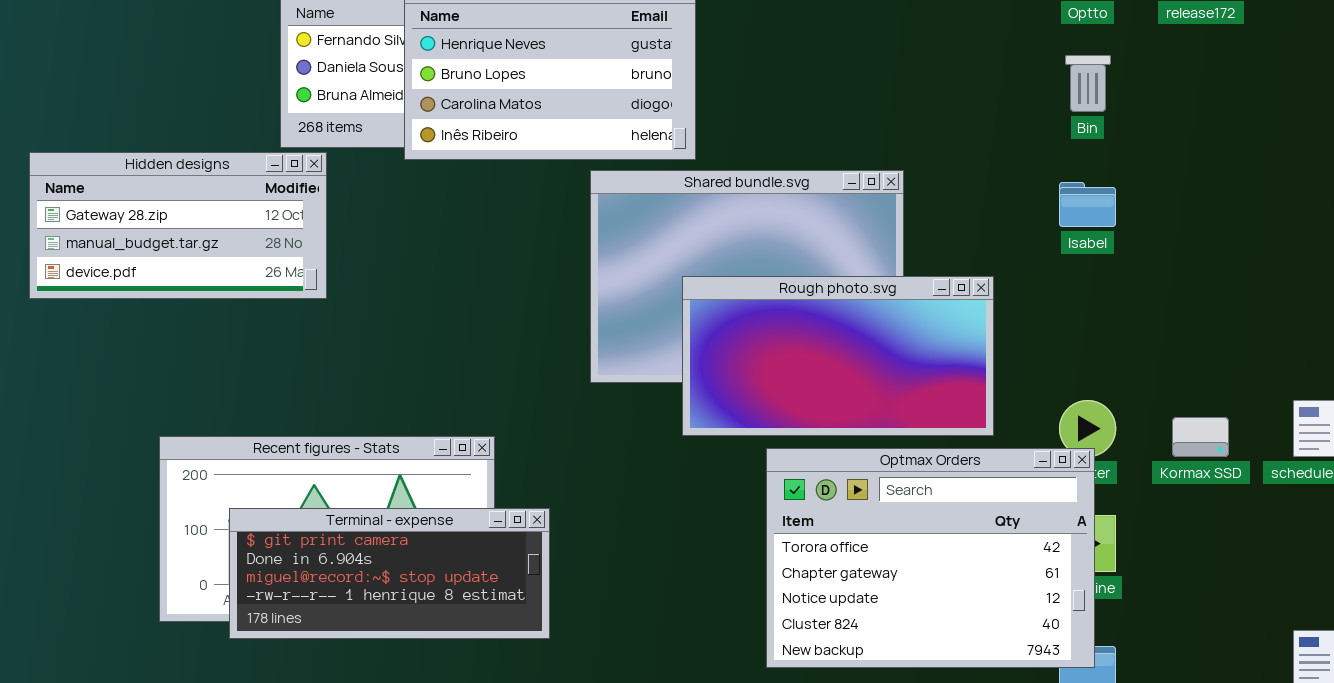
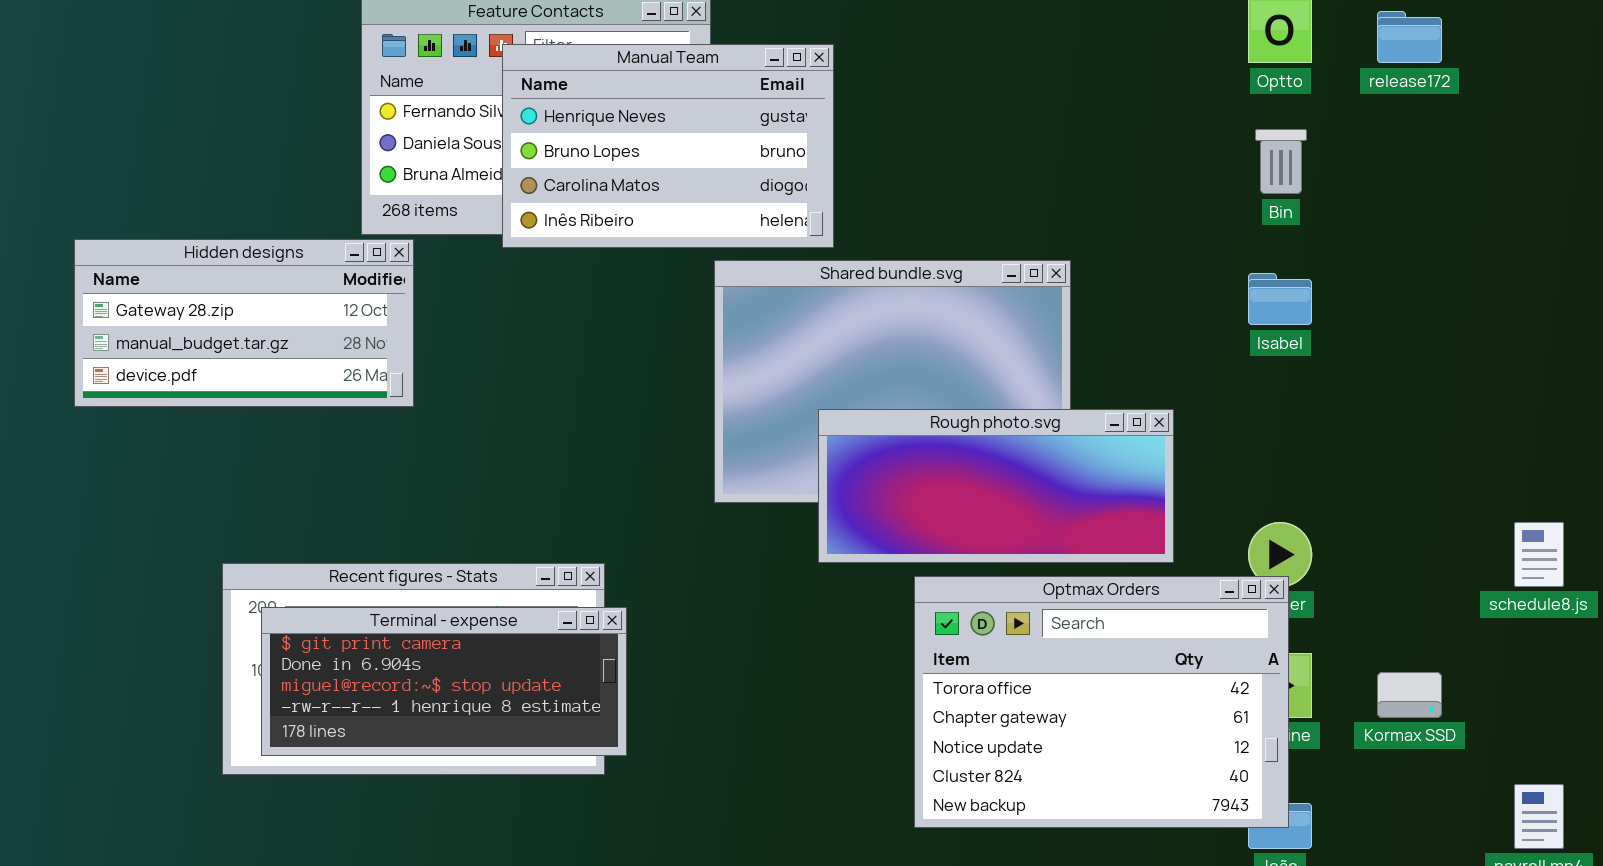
Rough photo.svg: [682,276,994,436] -> [818,409,1174,563], resized
Kormax SSD: [1172,417,1229,457] -> [1377,672,1442,718], moved
Terminal - expense: [229,508,550,639] -> [261,607,627,756], moved

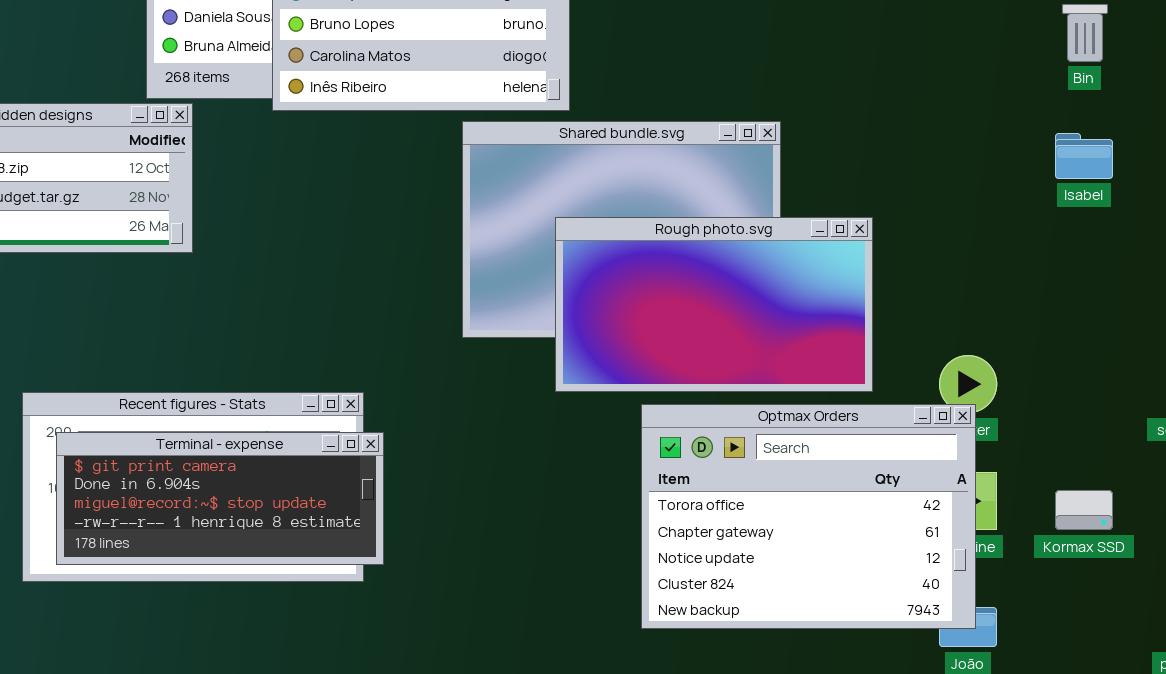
Bin: [1255,129,1307,194] -> [1062,4,1108,62], moved
Isabel: [1248,273,1312,325] -> [1055,133,1113,179], moved
Rough photo.svg: [818,409,1174,563] -> [555,217,873,392], resized

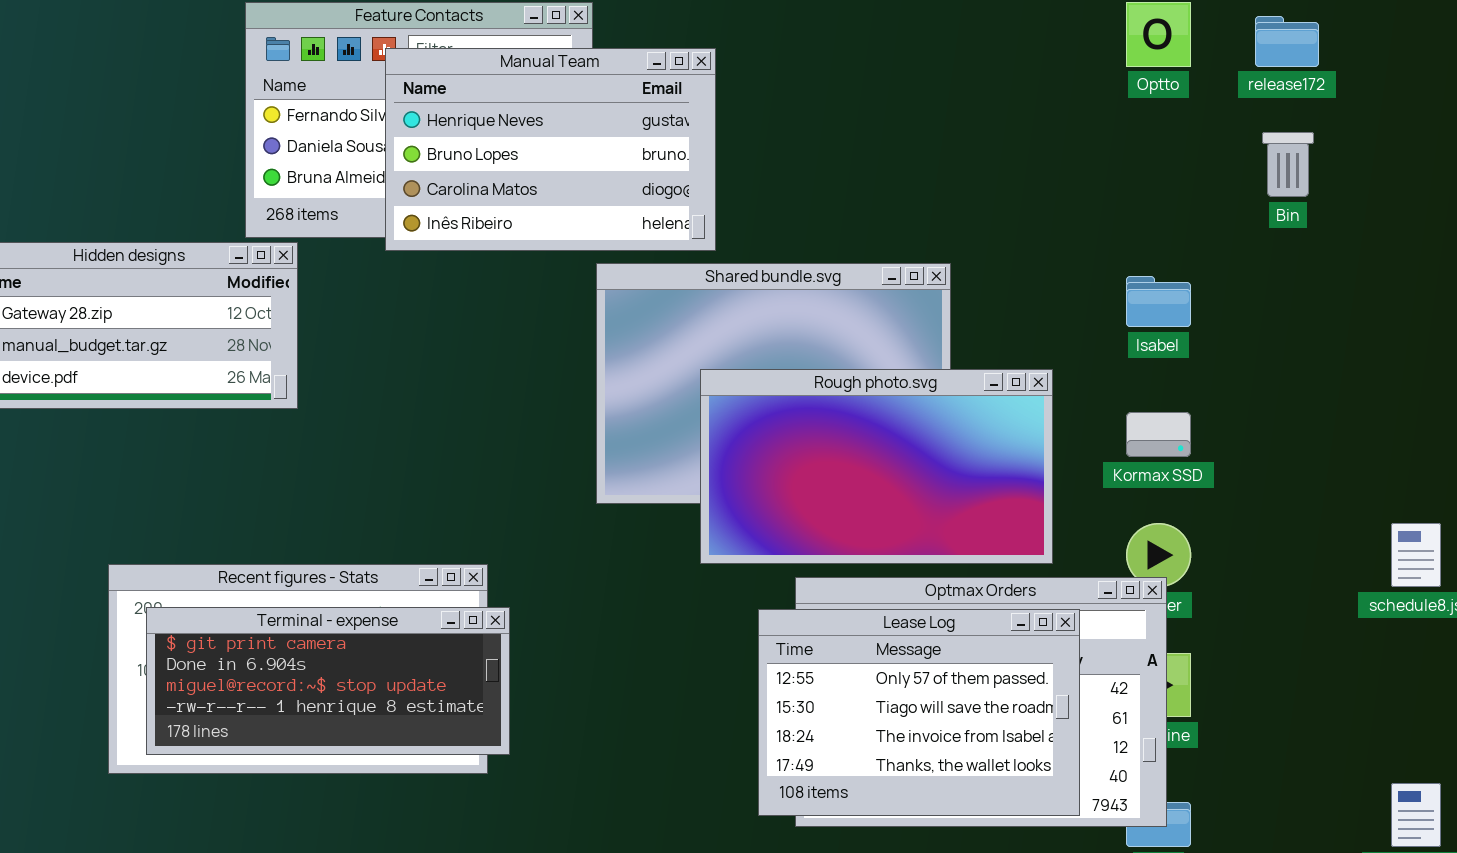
Isabel: [1055,133,1113,179] -> [1126,276,1191,327], moved
Lease Log: none -> [758,609,1080,816], opened
Kormax SSD: [1055,490,1113,530] -> [1126,412,1191,457], moved

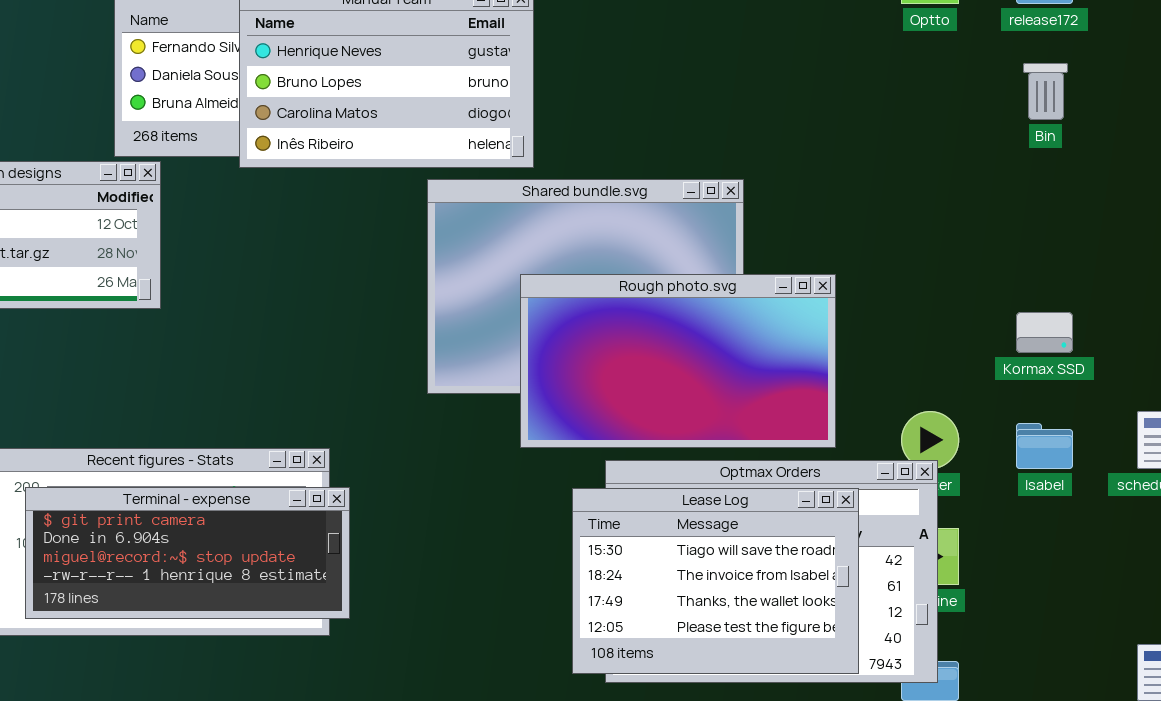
Isabel: [1126,276,1191,327] -> [1016,423,1073,469], moved
Kormax SSD: [1126,412,1191,457] -> [1016,312,1073,353], moved
Lease Log: [758,609,1080,816] -> [572,488,859,674], scrolled down 1 row

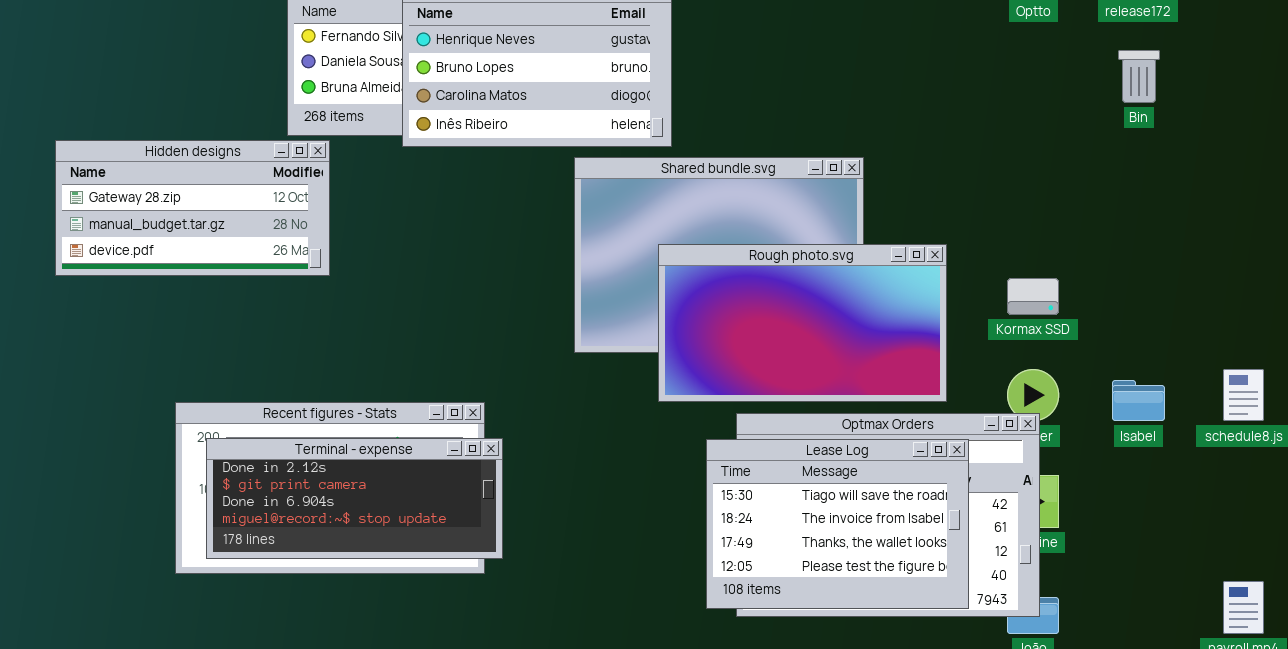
Kormax SSD: [1016,312,1073,353] -> [1007,278,1059,315], moved
Terminal - expense: [25,487,350,619] -> [206,438,503,559], scrolled up 1 row

